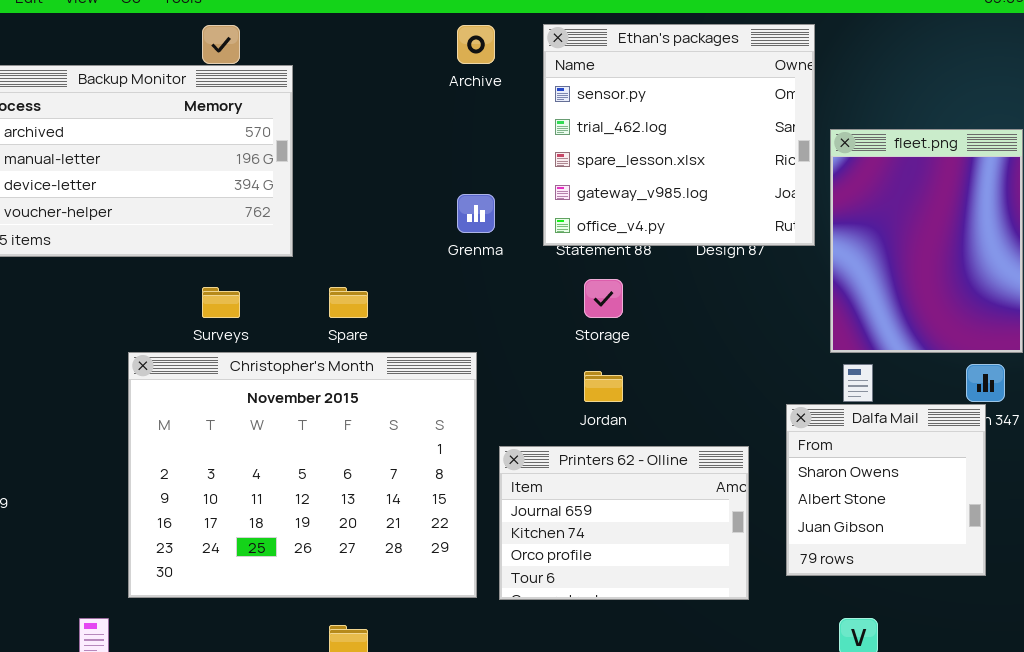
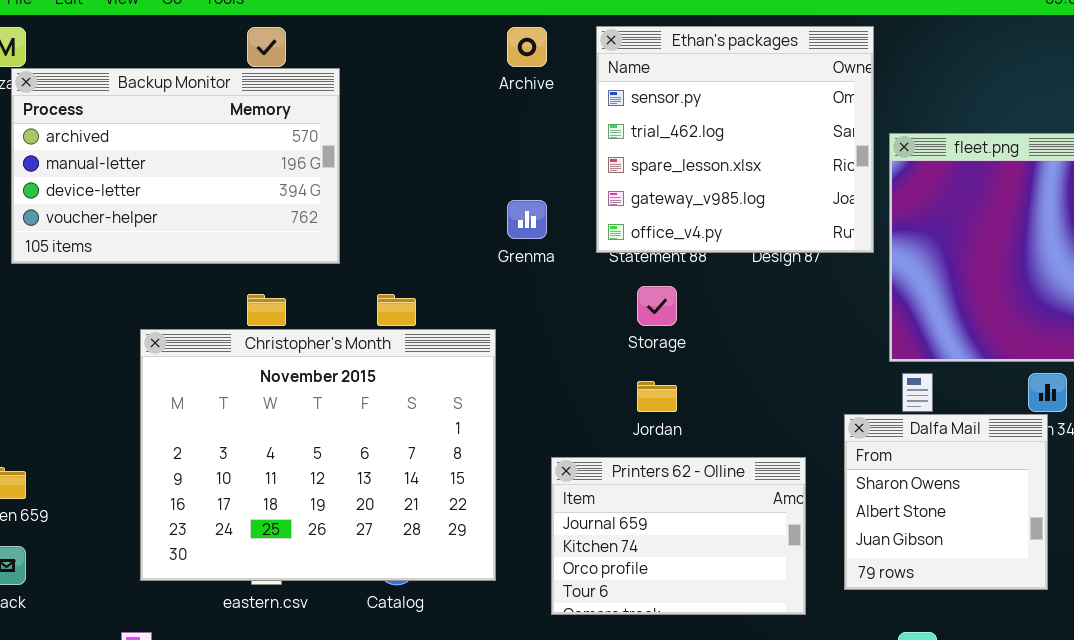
Christopher's Month: [128,352,477,598] -> [140,329,496,581], moved

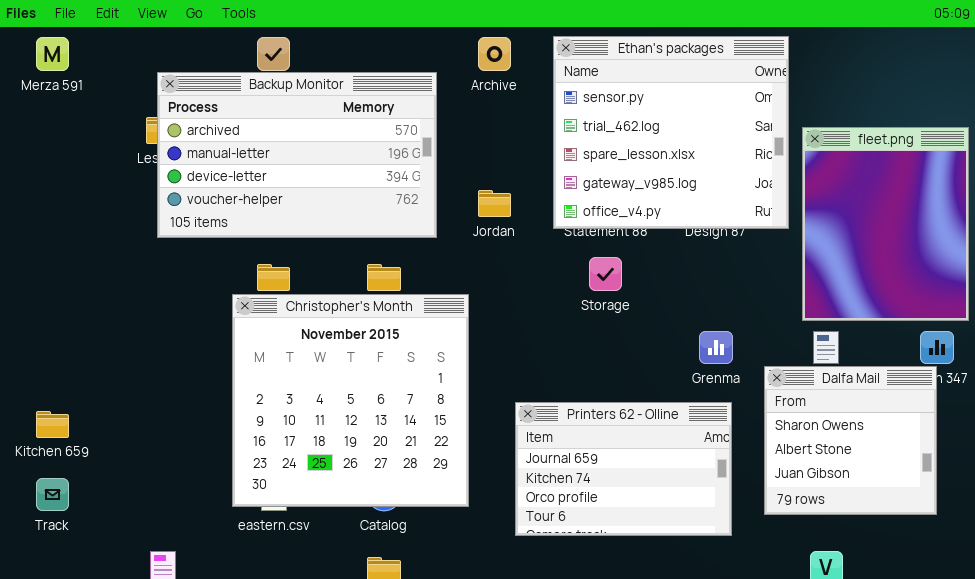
Backup Monitor: [11,68,340,264] -> [157,72,437,238], moved
Grenma: [507,200,547,239] -> [699,331,733,364], moved
Christopher's Month: [140,329,496,581] -> [232,294,469,507], resized
Jordan: [637,381,677,412] -> [478,190,511,217], moved

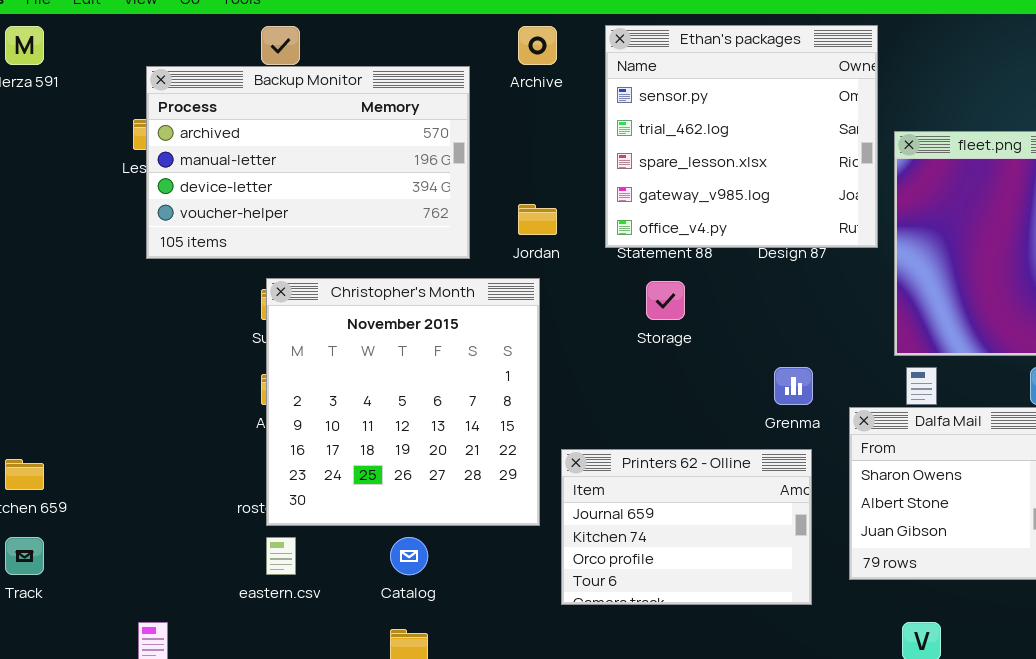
Christopher's Month: [232,294,469,507] -> [266,278,540,526], moved

